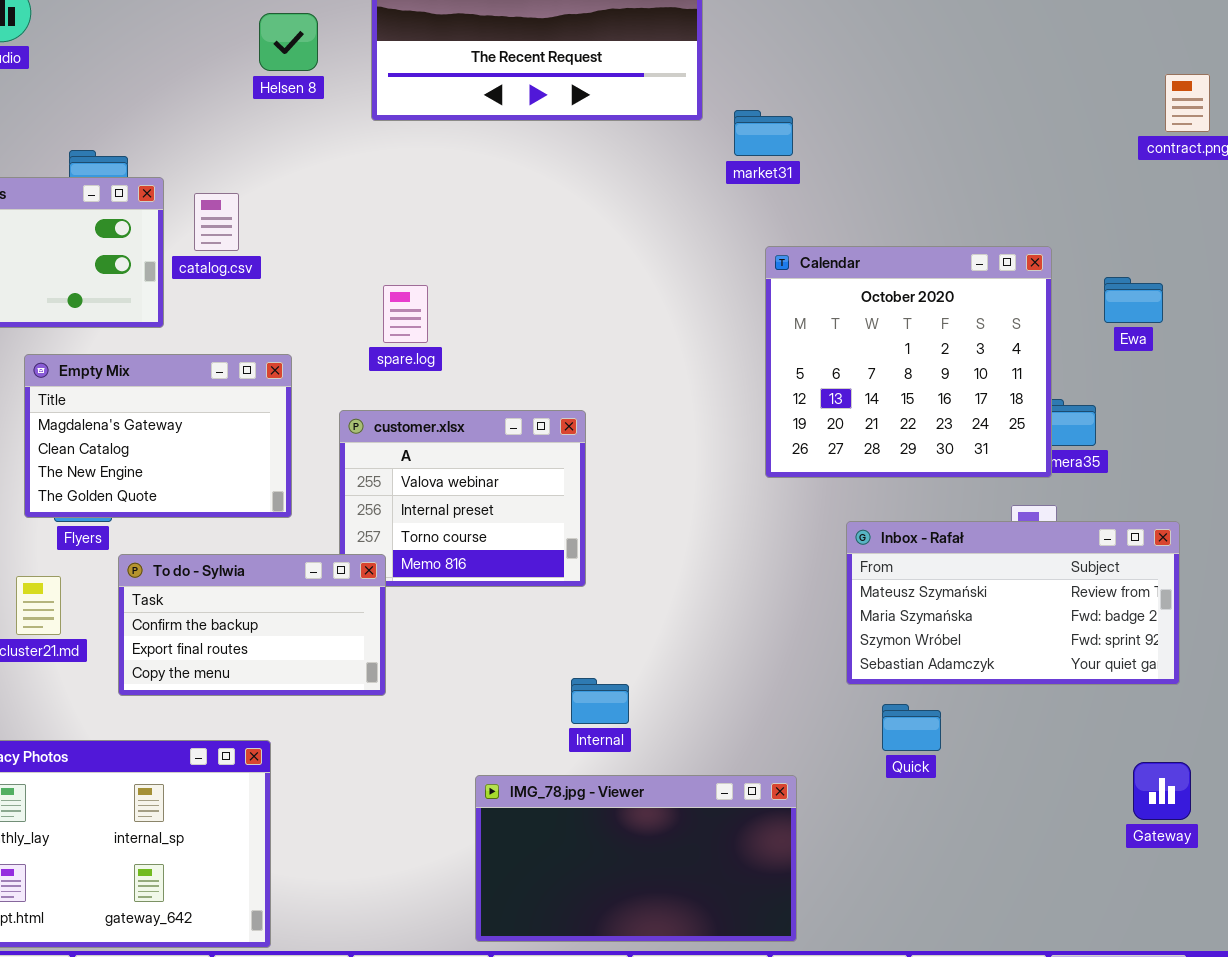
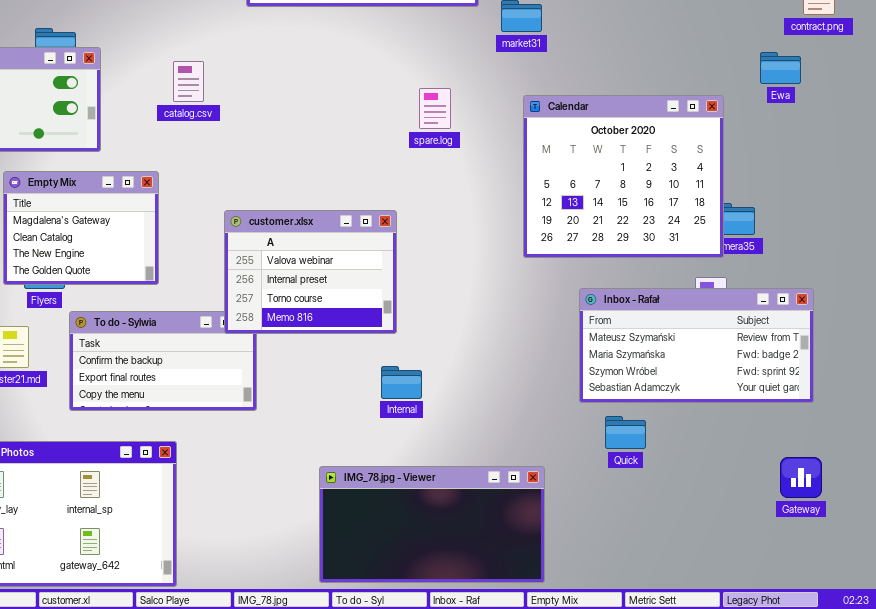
catalog.csv: [194,193,239,251] -> [173,61,204,102], moved
Ewa: [1104,277,1163,323] -> [760,52,801,84], moved
spare.log: [383,285,428,343] -> [419,88,451,129], moved
Empty Mix: [24,354,292,518] -> [3,171,159,285], resized
customer.xlsx: [339,410,586,587] -> [224,210,397,334], raised
Internal: [571,678,629,724] -> [381,366,422,399], moved

